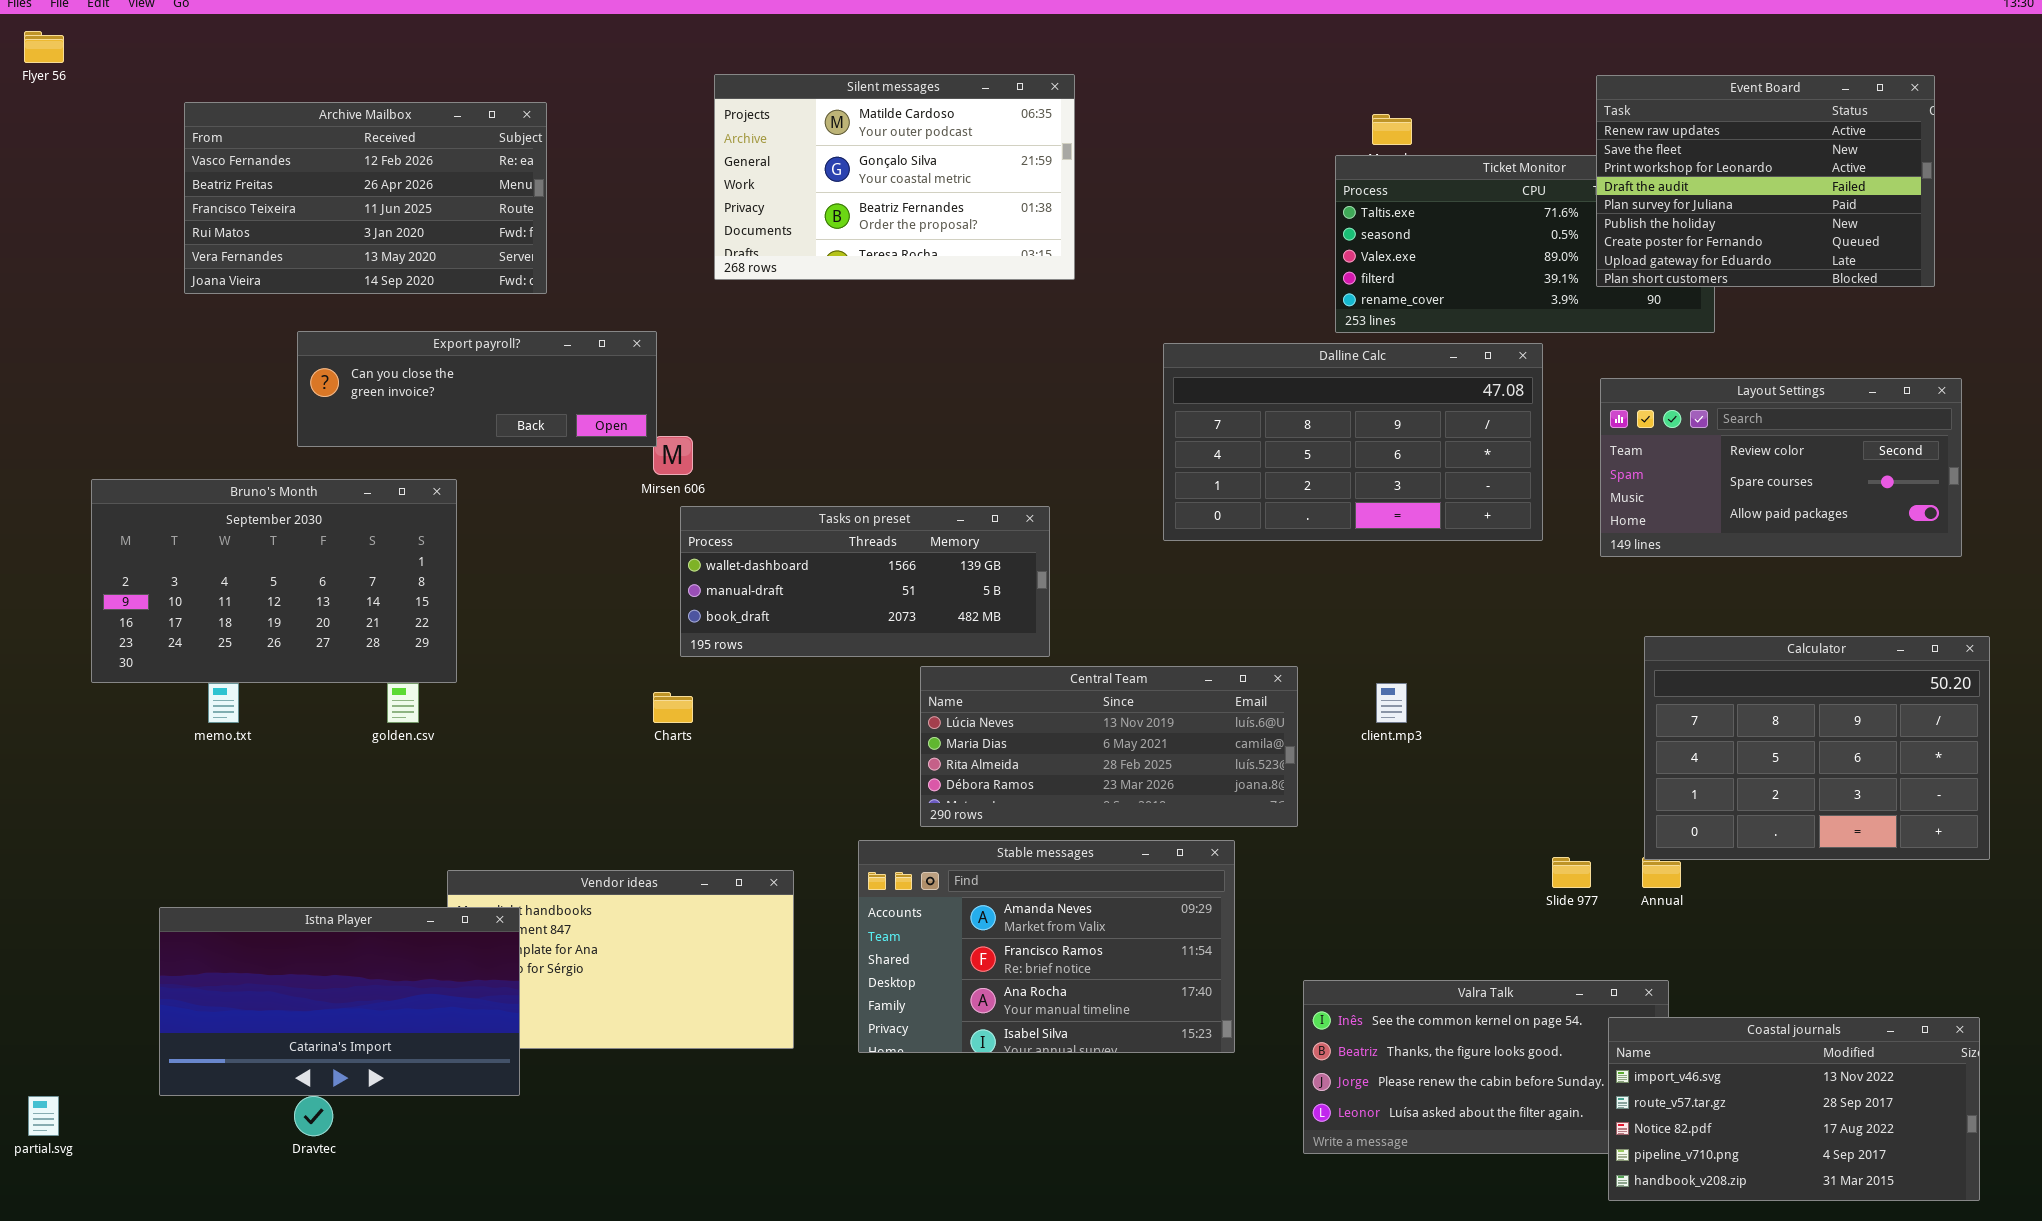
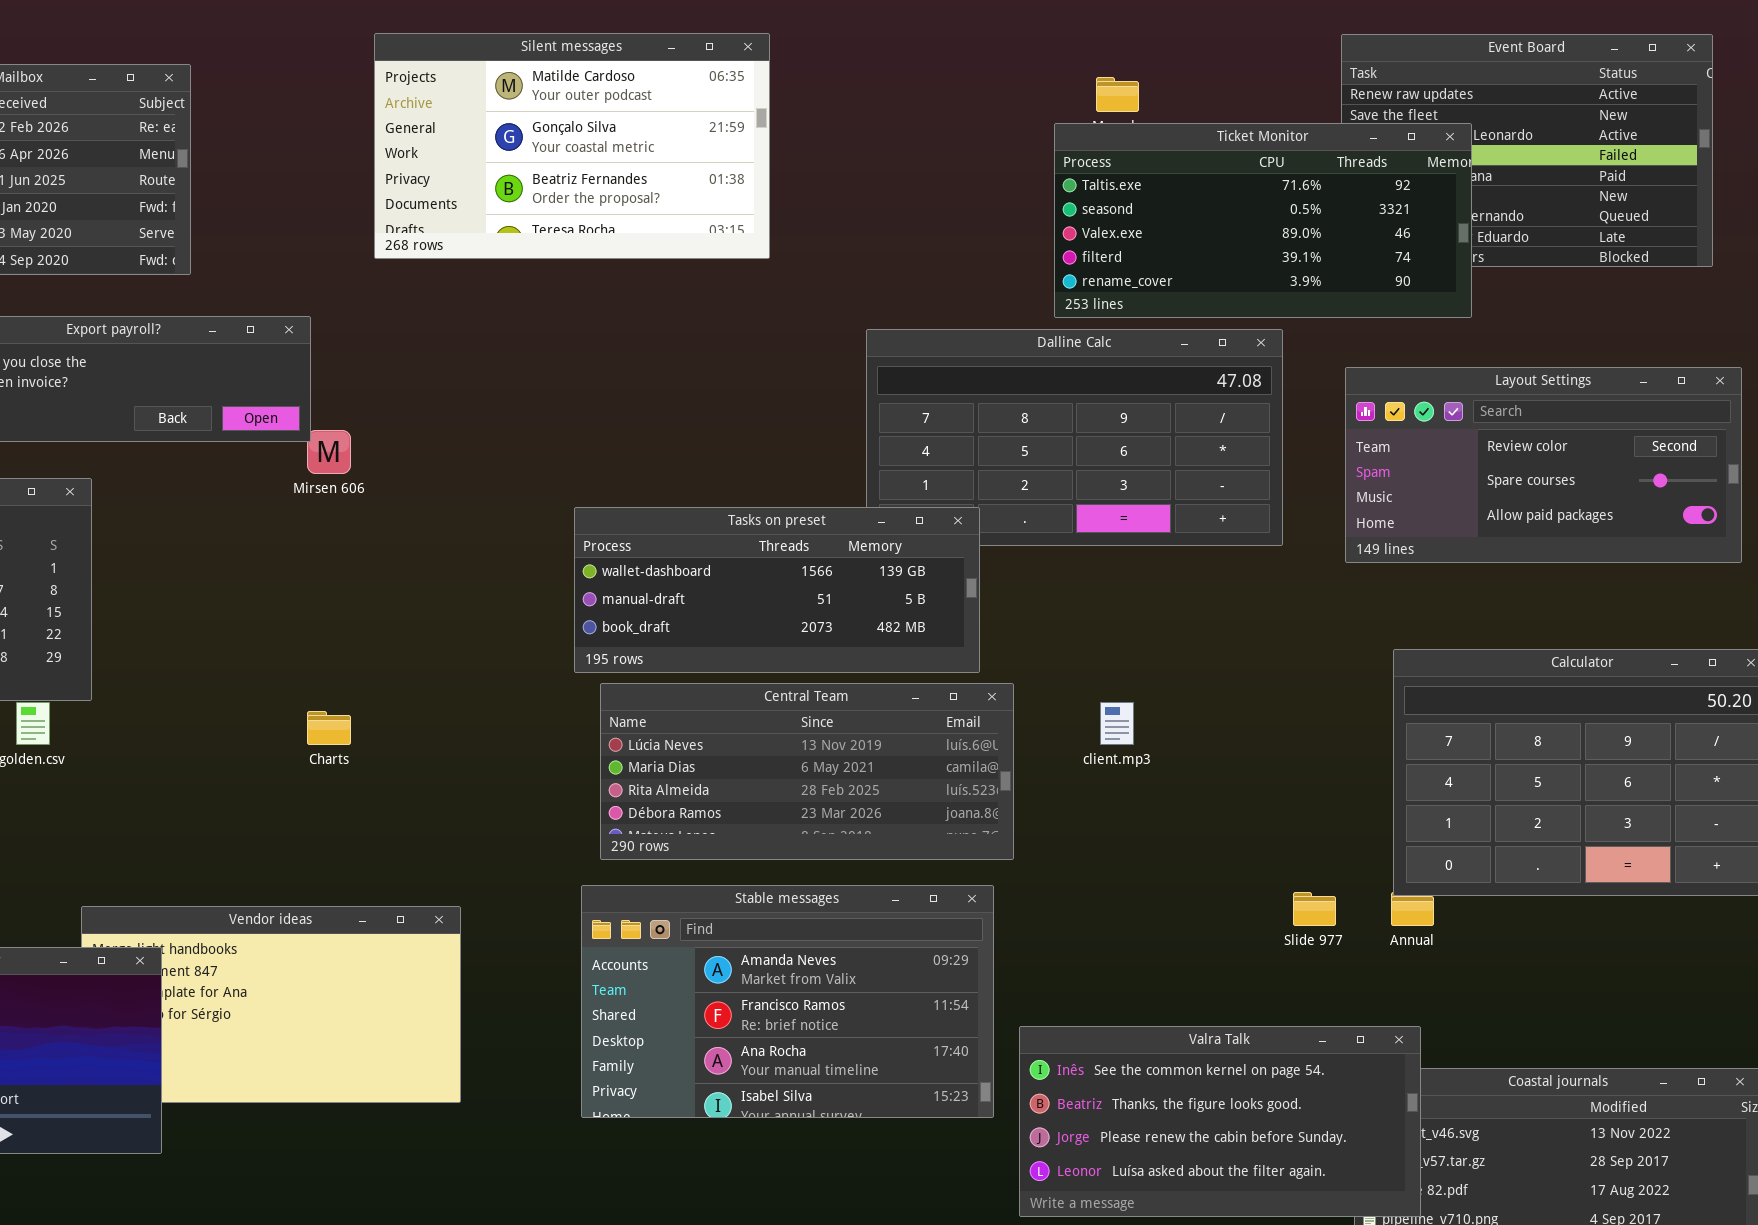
Ticket Monitor: [1335,155,1715,333] -> [1054,123,1472,318], raised
Tasks on preset: [680,506,1050,657] -> [574,507,980,673], moved
Stable messages: [858,840,1235,1053] -> [581,885,994,1118], moved
Valra Talk: [1303,980,1669,1154] -> [1019,1026,1421,1217], raised

